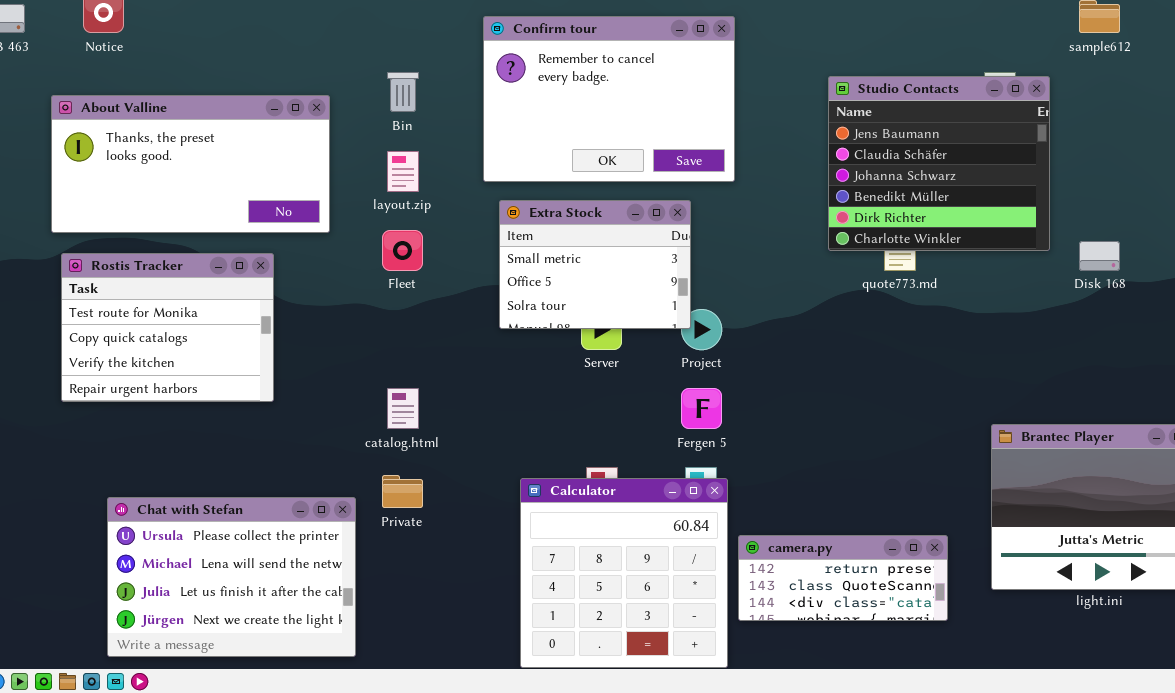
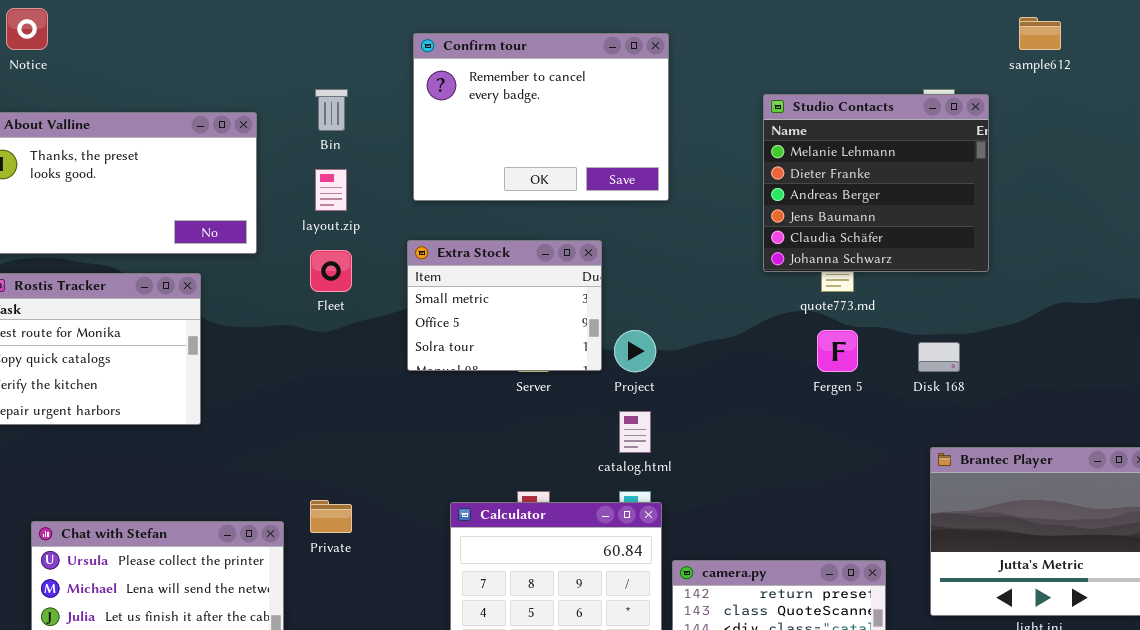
Studio Contacts: [828,76,1050,251] -> [763,94,989,272], scrolled up 3 rows
Extra Stock: [499,200,691,329] -> [407,240,602,371], moved
Disk 168: [1079,241,1120,271] -> [918,342,960,372], moved
catalog.html: [387,388,419,429] -> [619,411,651,453], moved
Fergen 5: [681,388,722,429] -> [817,330,858,372], moved

